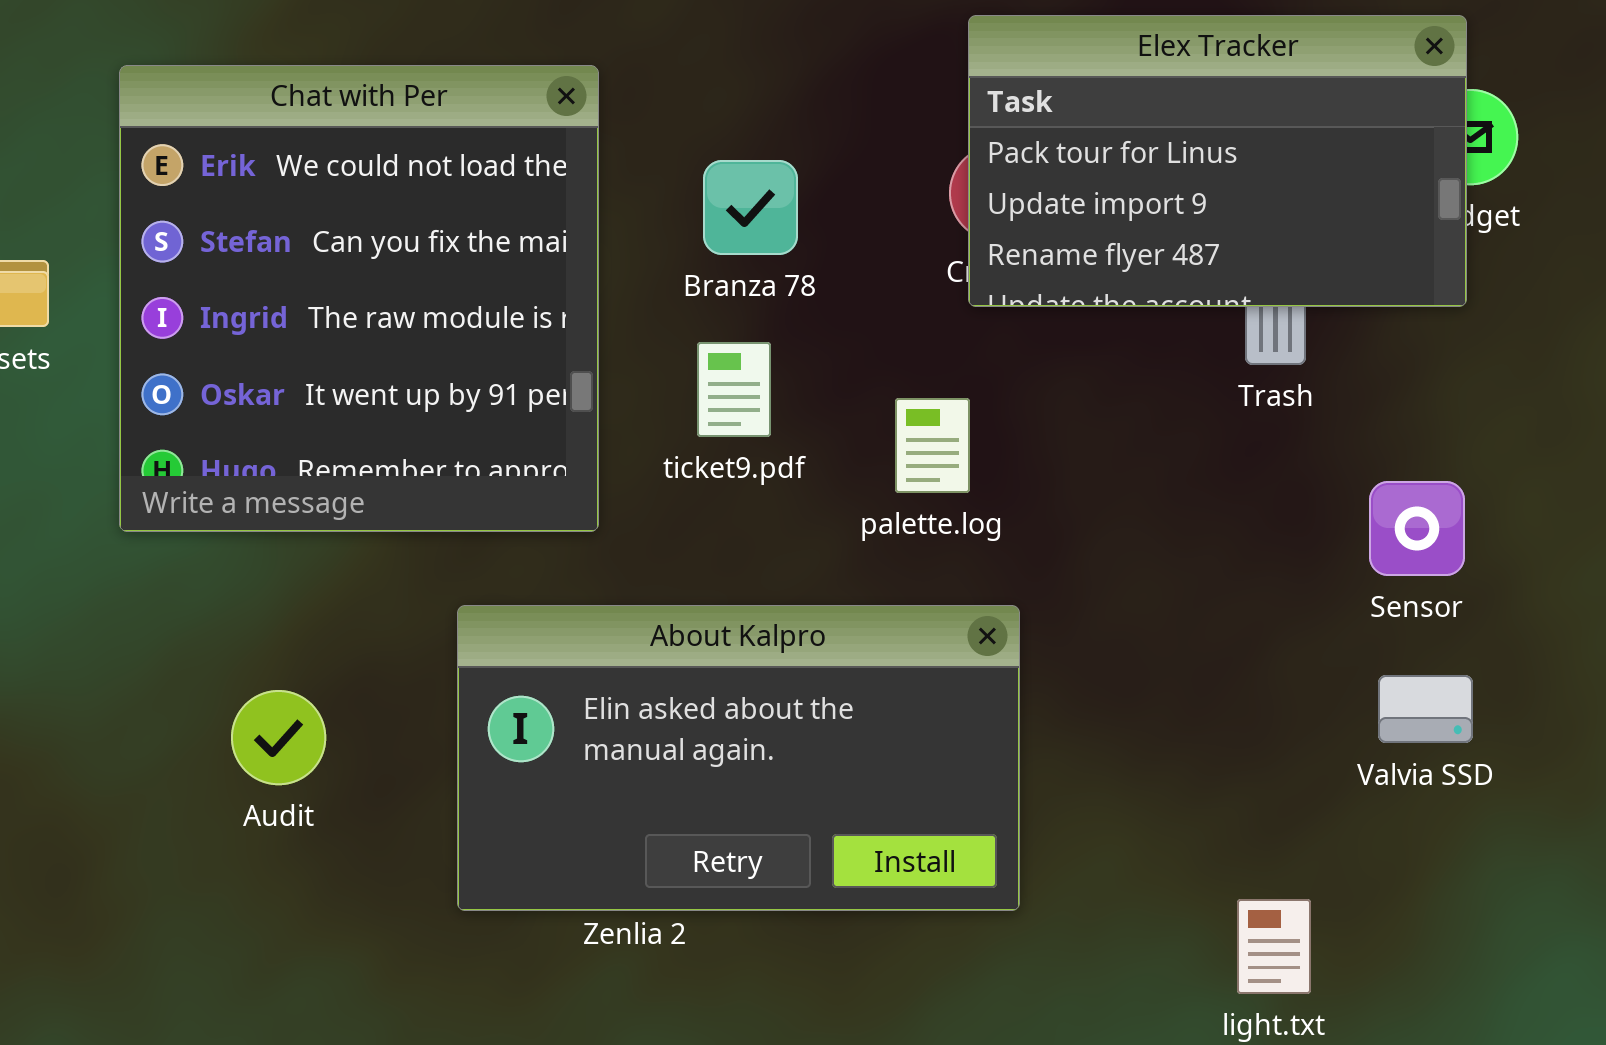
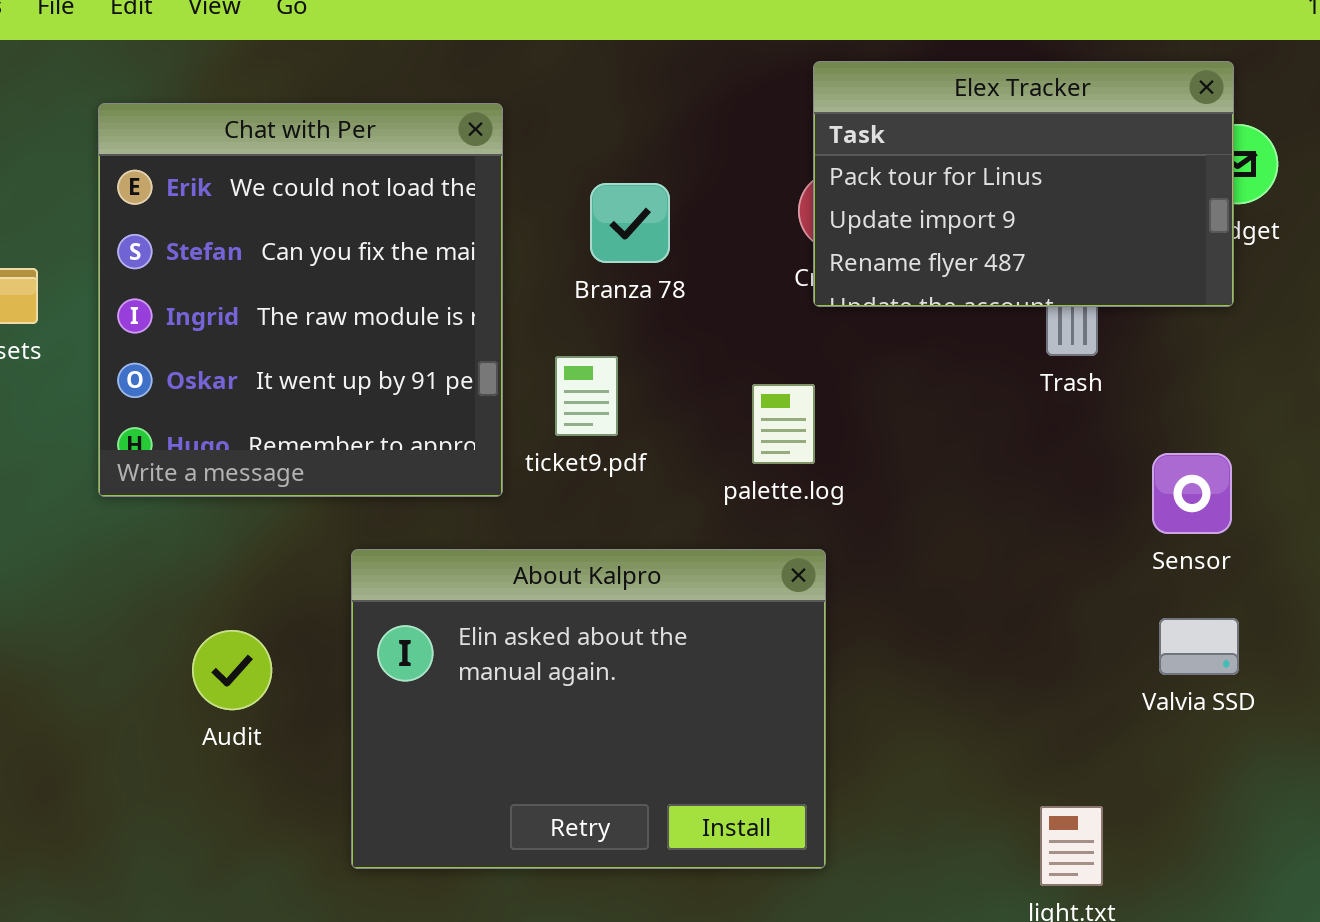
ticket9.pdf: [697,342,771,437] -> [555,356,618,436], moved
About Kalpro: [457,605,1020,911] -> [351,549,826,869], moved, resized

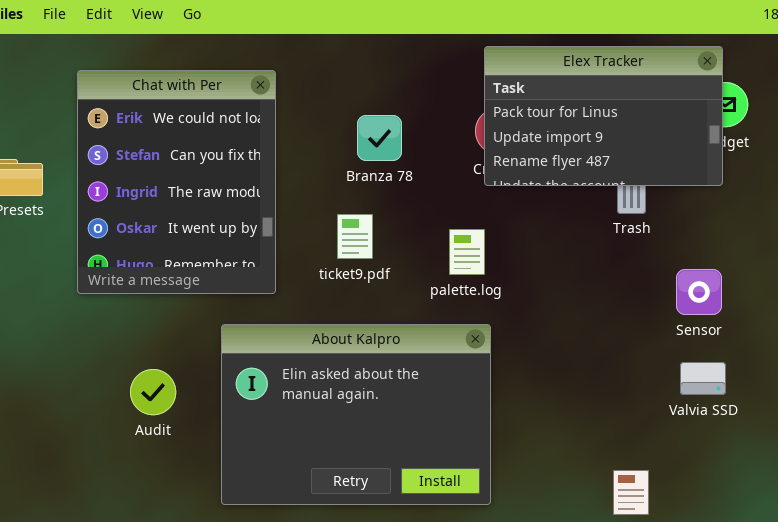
Chat with Per: [98,103,503,497] -> [77,70,276,294], resized

